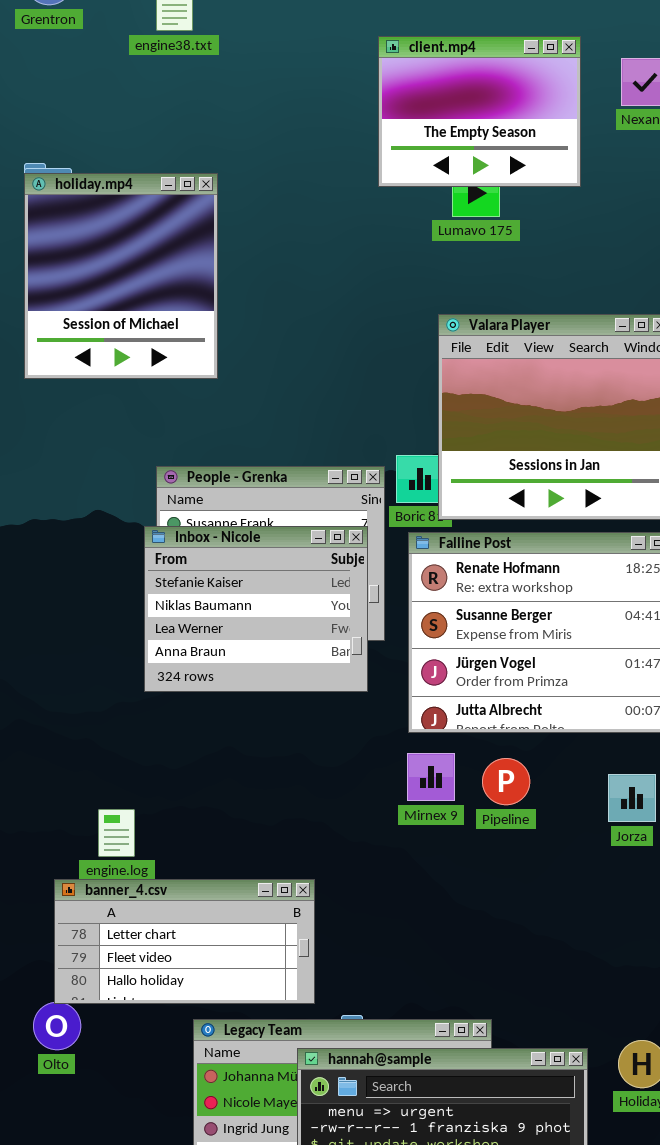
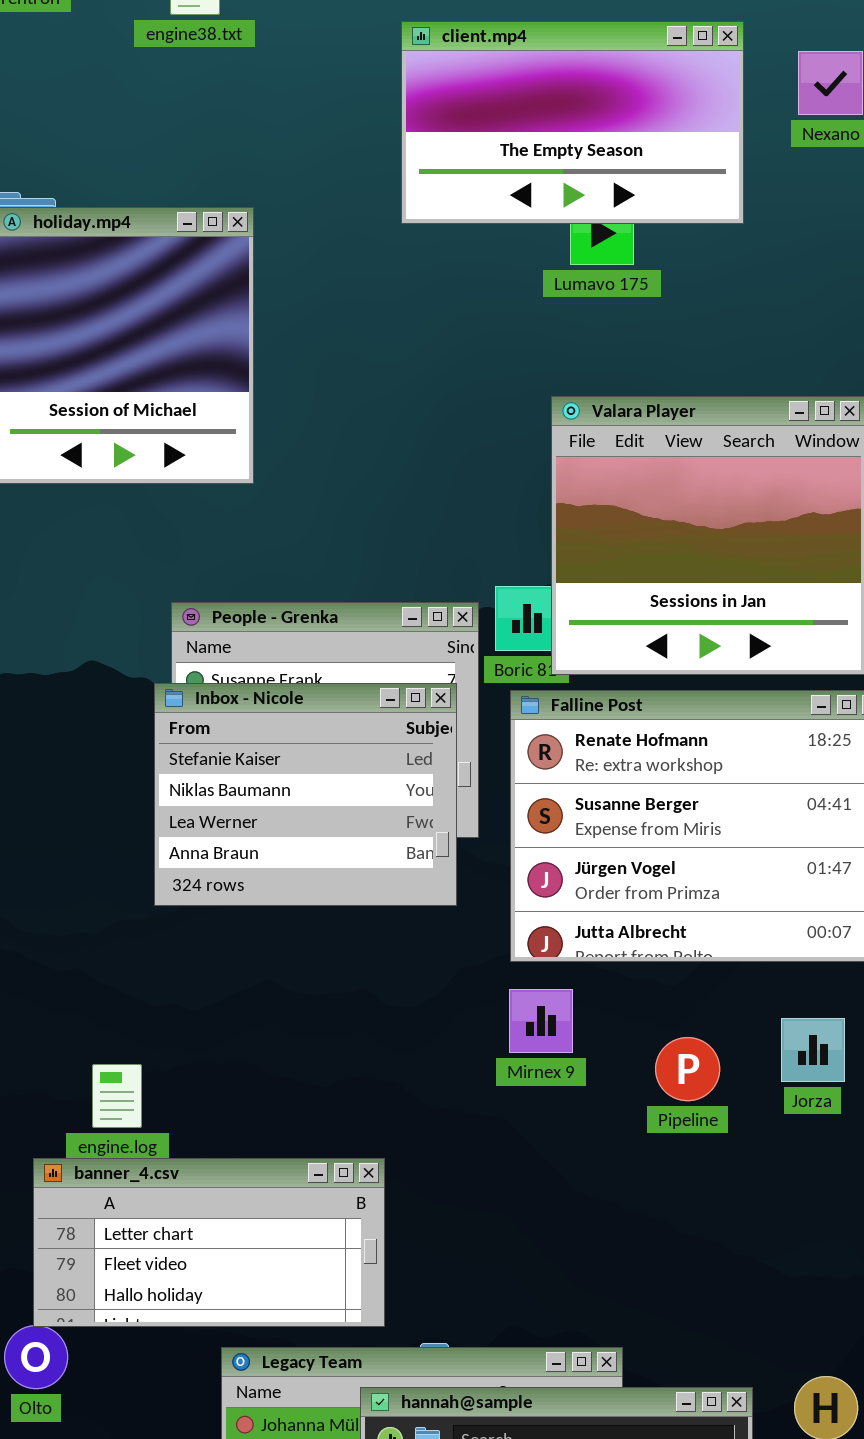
client.mp4: [378,36,581,187] -> [401,21,744,224], resized
Pipeline: [482,758,530,805] -> [655,1037,720,1101], moved

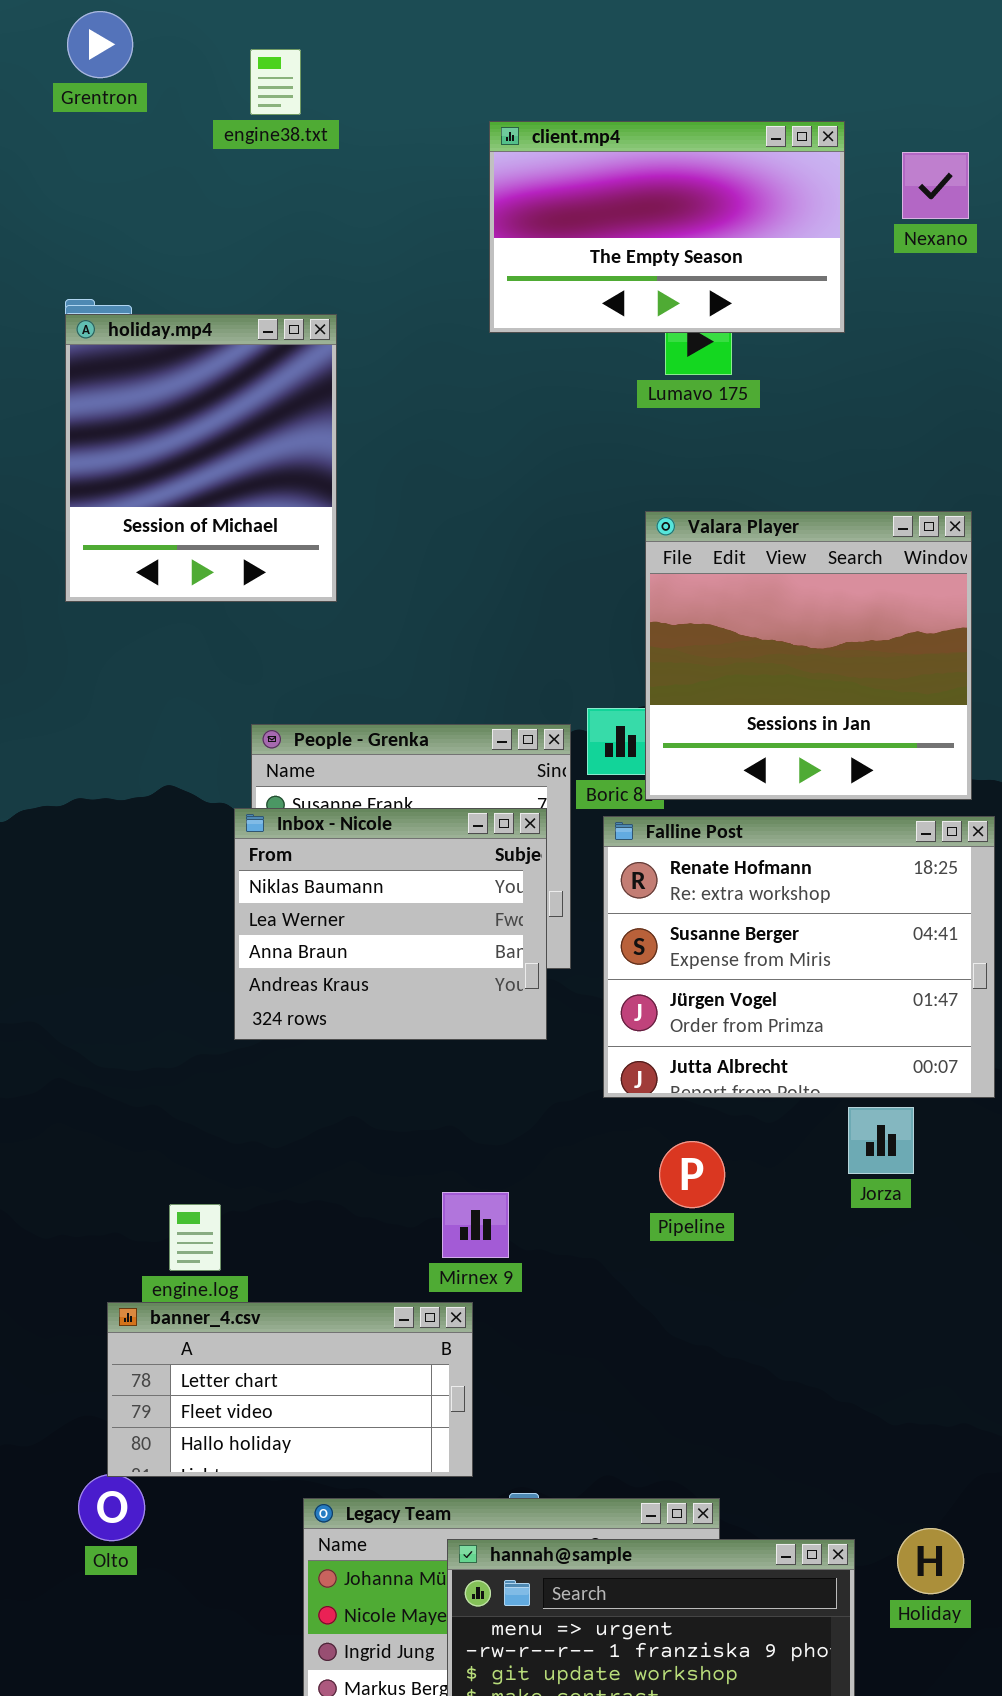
Inbox - Nicole: [154,683,457,906] -> [234,808,547,1040], scrolled down 1 row
Mirnex 9: [509,989,573,1053] -> [442,1192,509,1258], moved
Jorza: [781,1018,845,1082] -> [848,1107,914,1174], moved
Pipeline: [655,1037,720,1101] -> [659,1141,725,1208], moved

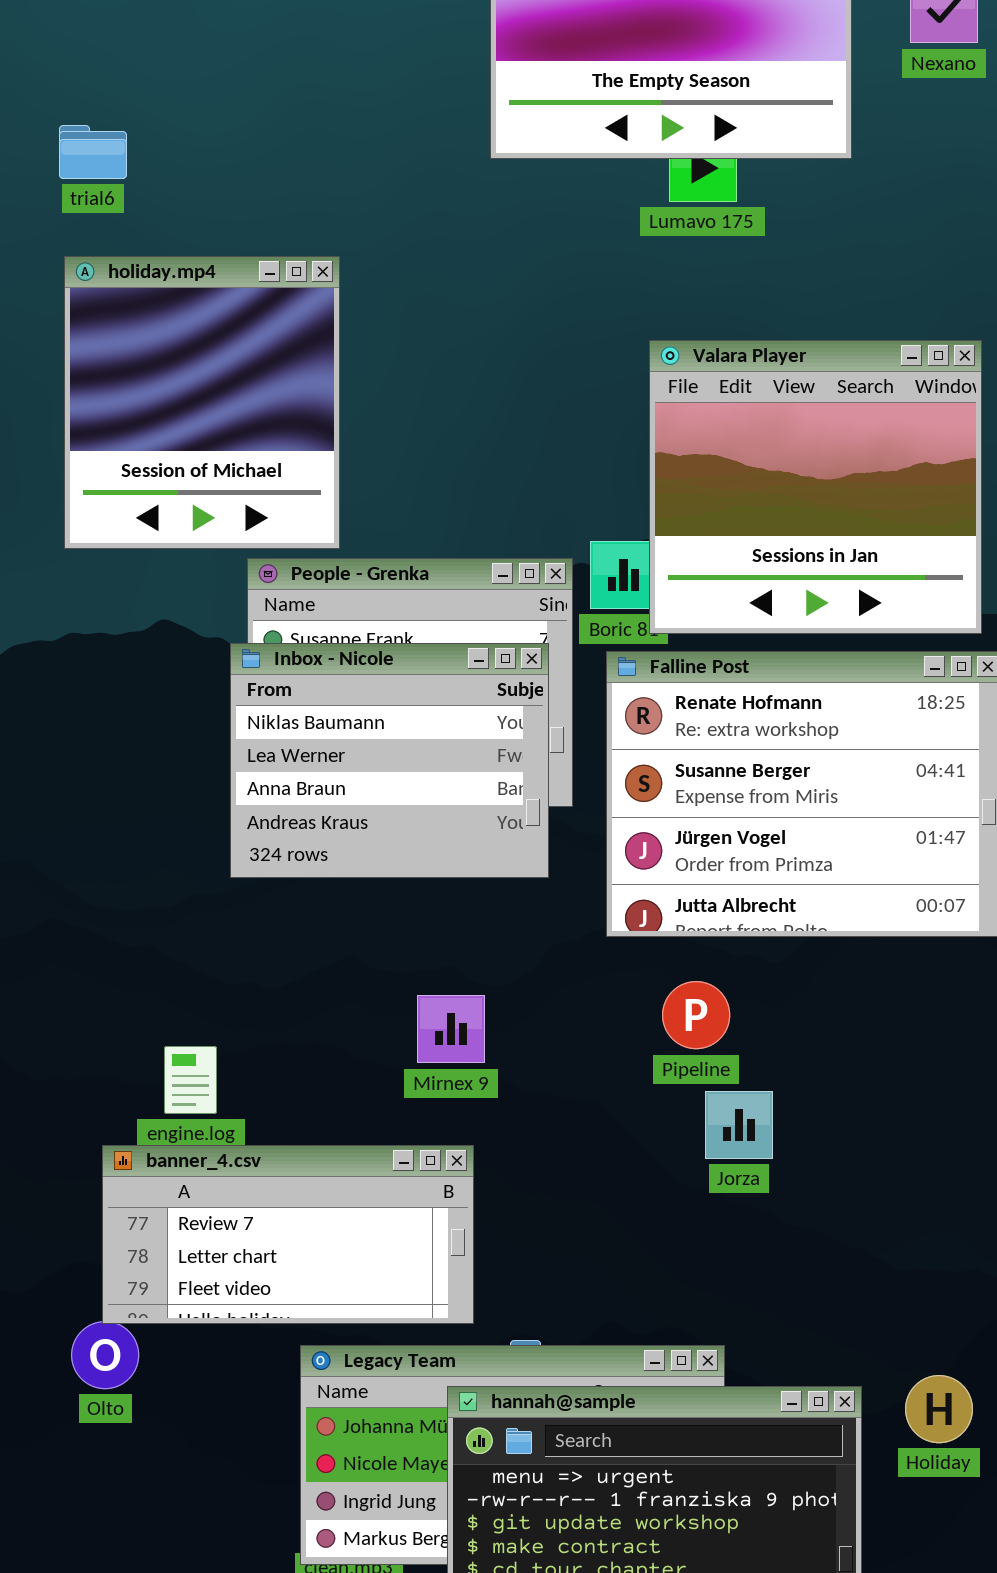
holiday.mp4: [65,314,337,602] -> [64,256,340,549], moved
Jorza: [848,1107,914,1174] -> [705,1091,773,1159], moved
Mirnex 9: [442,1192,509,1258] -> [417,995,485,1063], moved
banner_4.csv: [107,1302,473,1477] -> [102,1145,474,1324], scrolled up 1 row

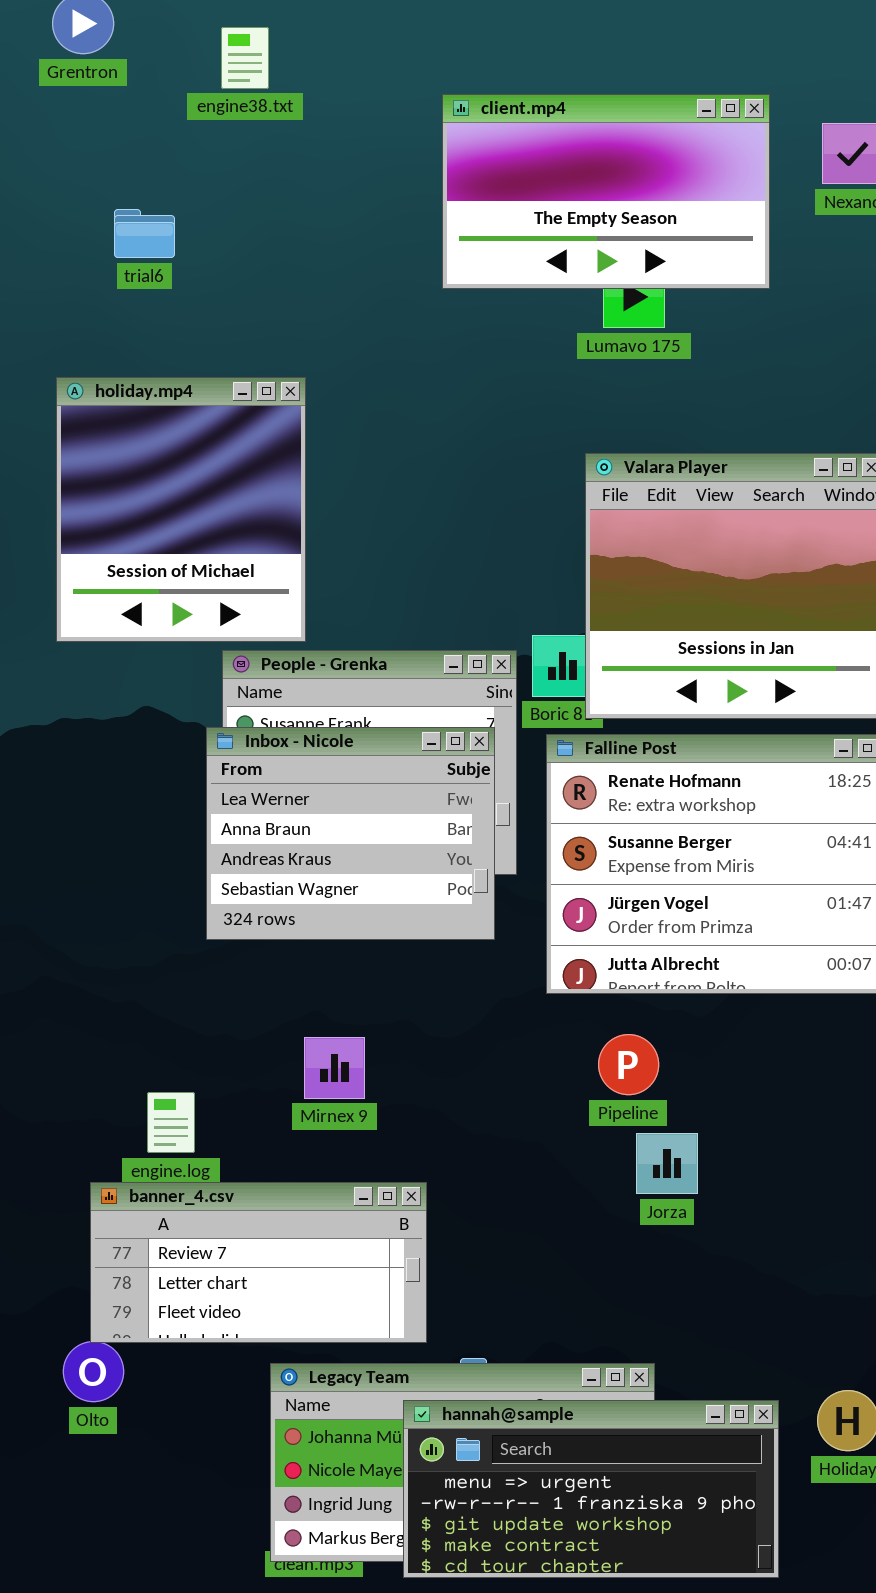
trial6: [59,125,127,179] -> [114,209,175,258], moved
Inbox - Nicole: [230,643,549,878] -> [206,727,495,940], scrolled down 1 row
Mirnex 9: [417,995,485,1063] -> [304,1037,365,1099], moved

